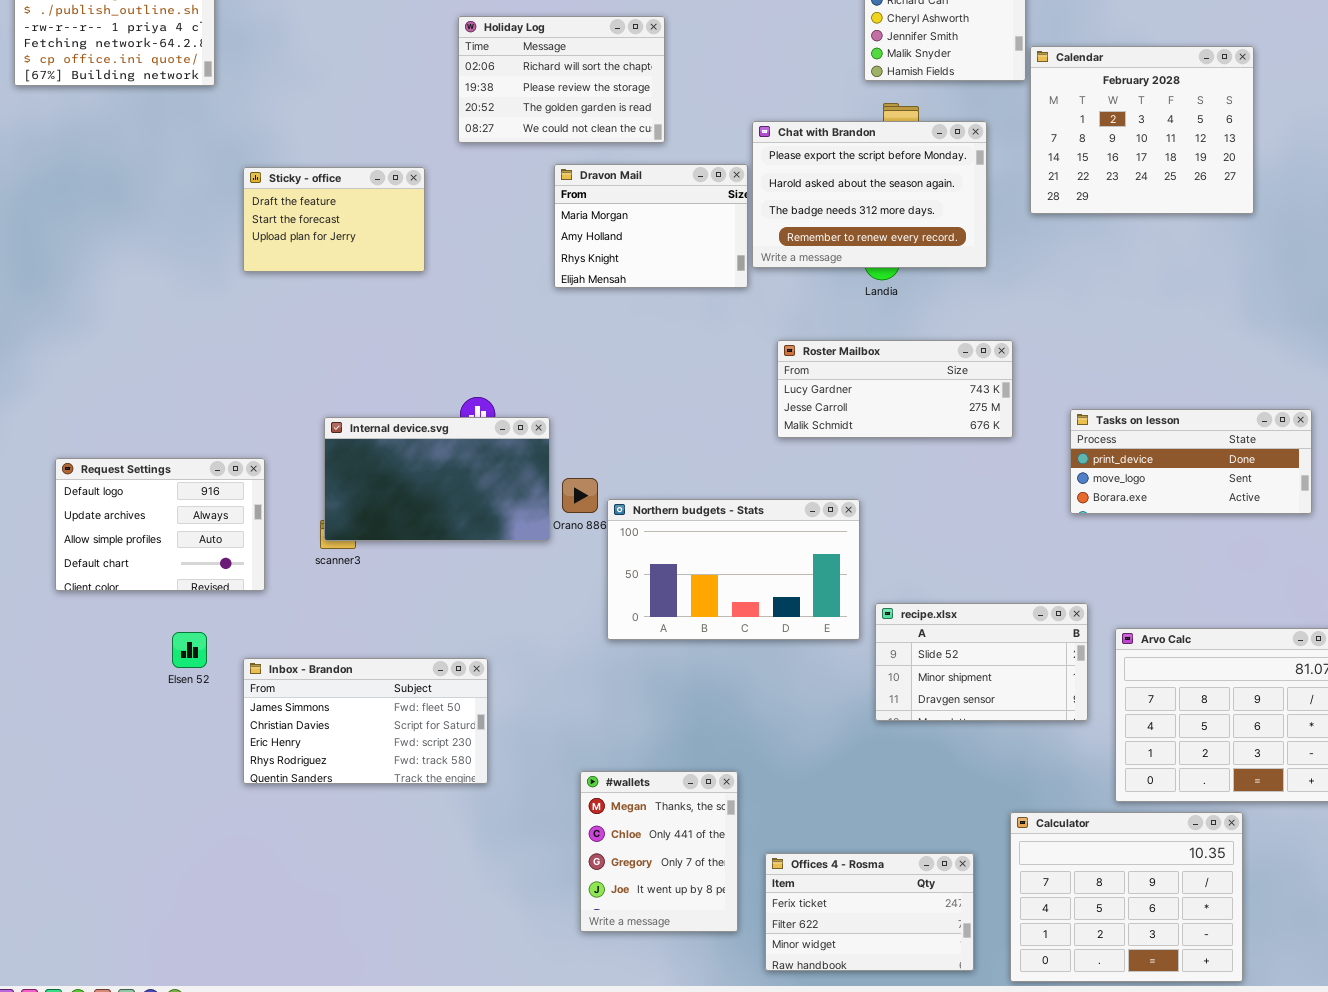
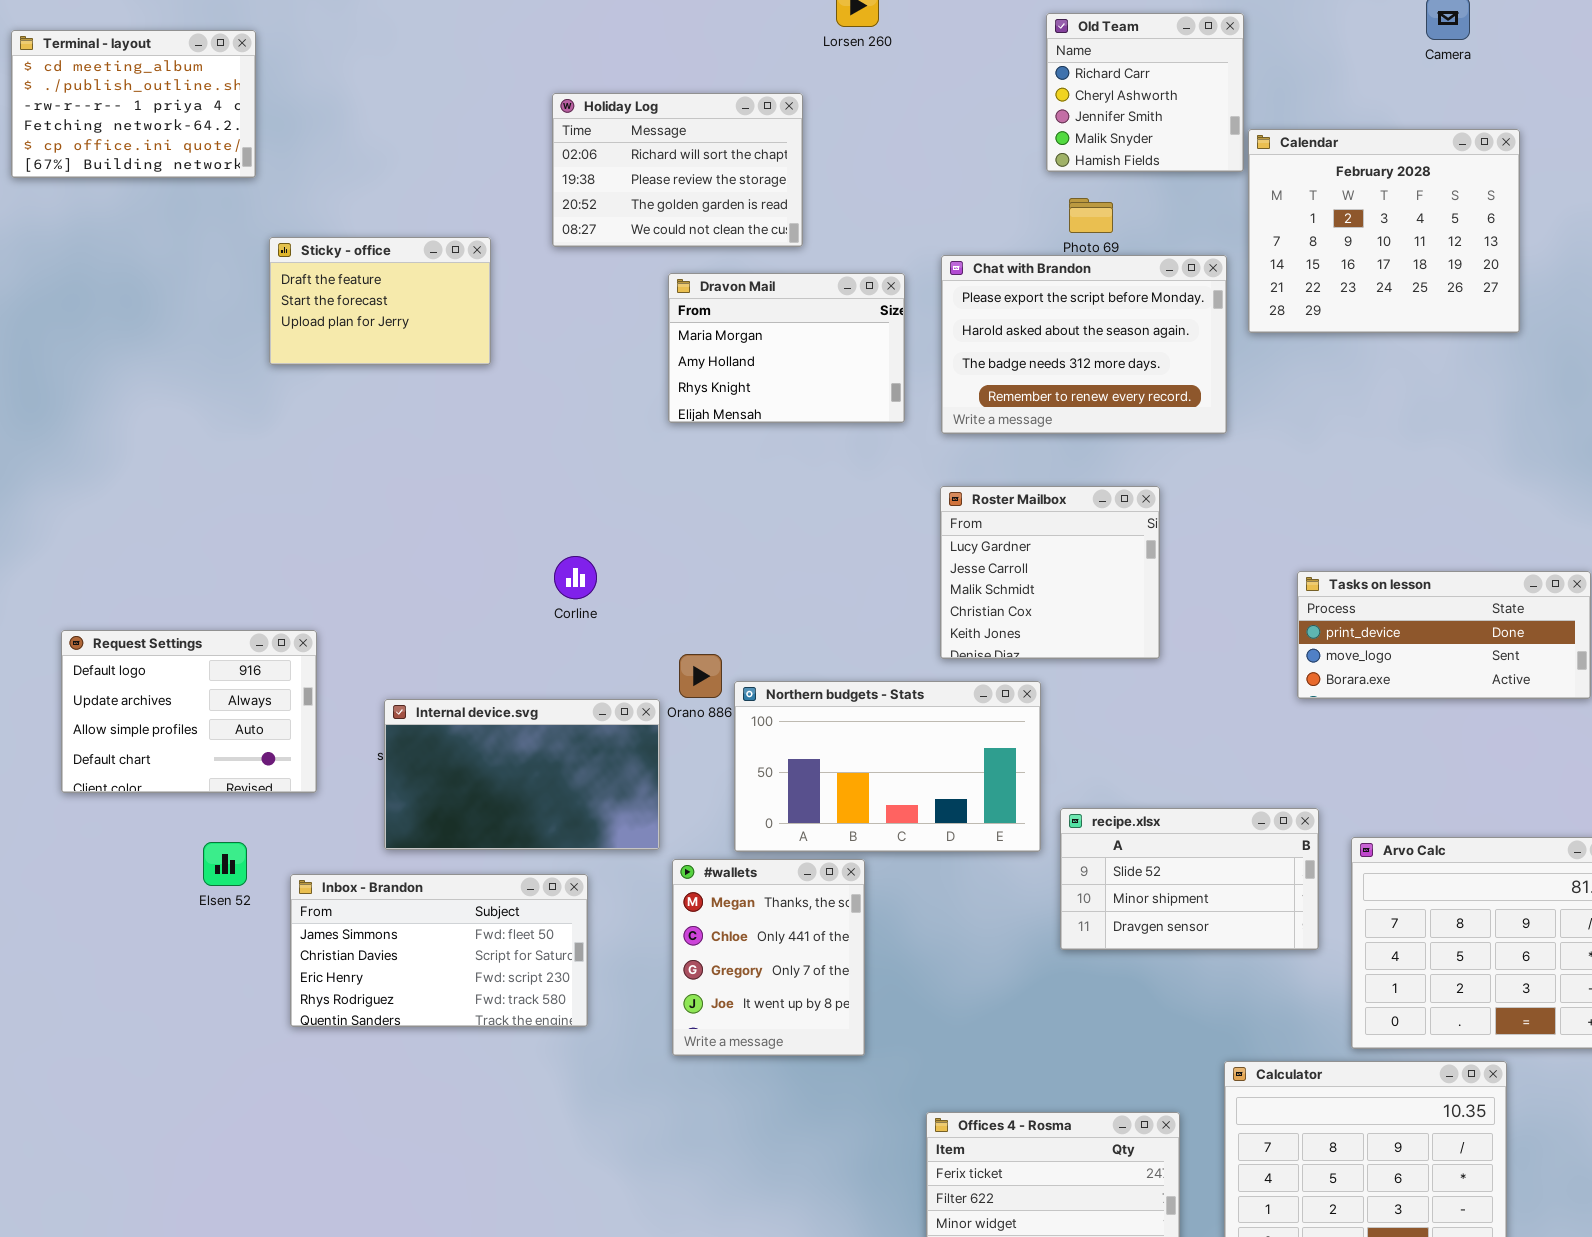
Chat with Brandon: [752,121,987,268] -> [941,255,1227,434], moved
Sticky - office: [243,167,425,272] -> [269,237,491,365], moved
Roster Mailbox: [777,340,1013,438] -> [940,486,1160,659], resized
Internal device.svg: [324,417,550,541] -> [384,699,660,850], moved
#wallets: [580,771,738,932] -> [672,859,865,1056], moved

